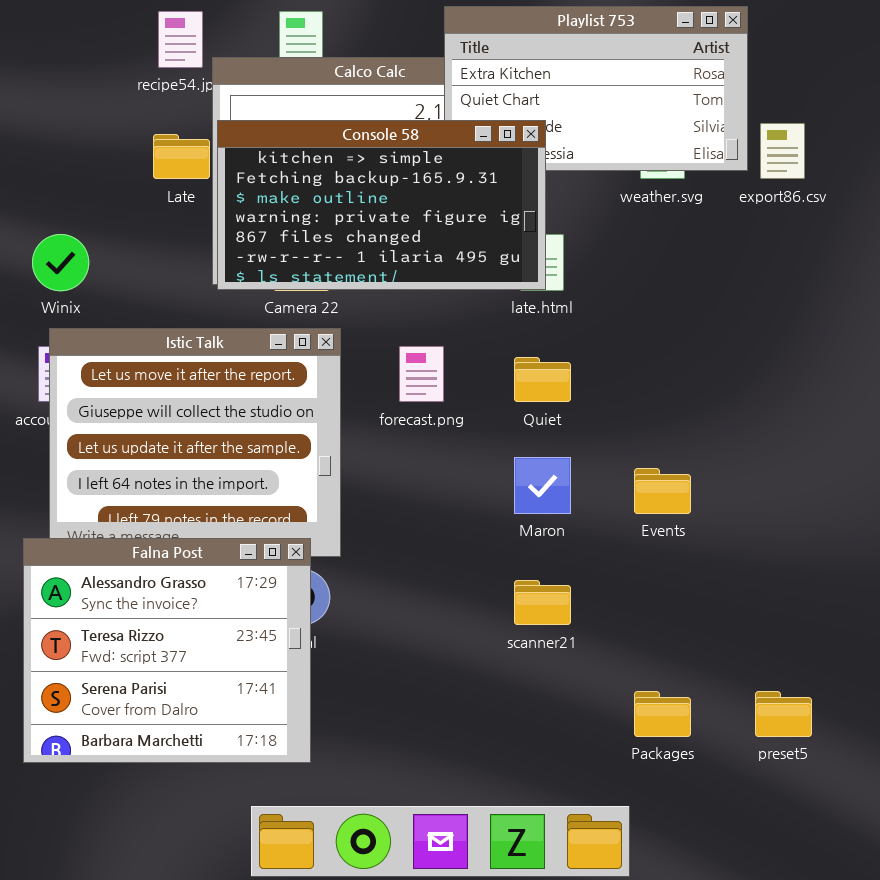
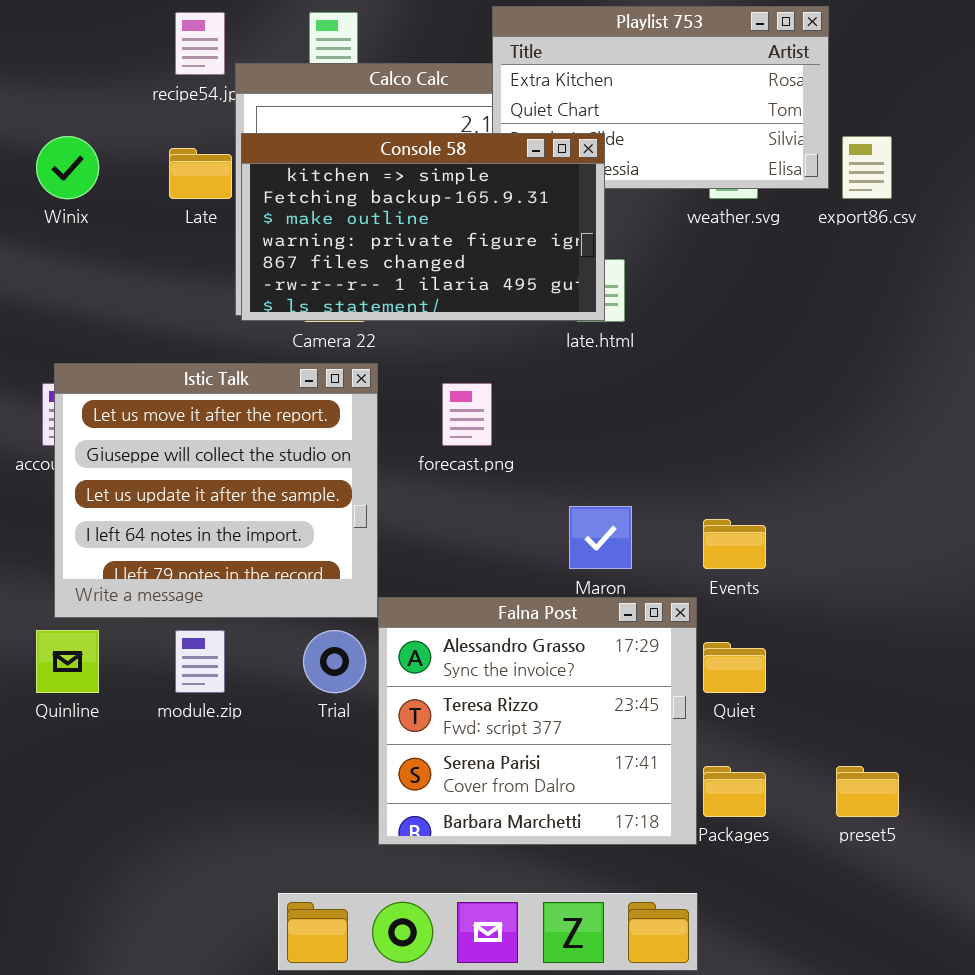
Winix: [32,234,89,291] -> [36,136,99,199], moved
Quiet: [514,357,571,402] -> [703,642,766,693], moved
Falna Post: [23,538,311,763] -> [378,597,697,845], moved

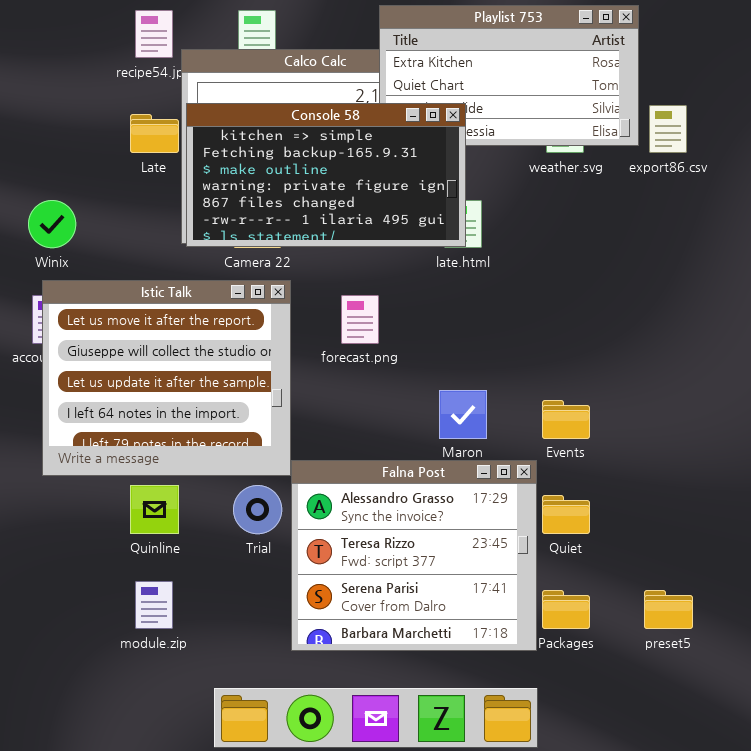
Winix: [36,136,99,199] -> [28,200,76,248], moved
Quinline: [36,630,99,693] -> [130,485,179,534], moved
module.zip: [175,630,225,693] -> [135,581,173,629], moved

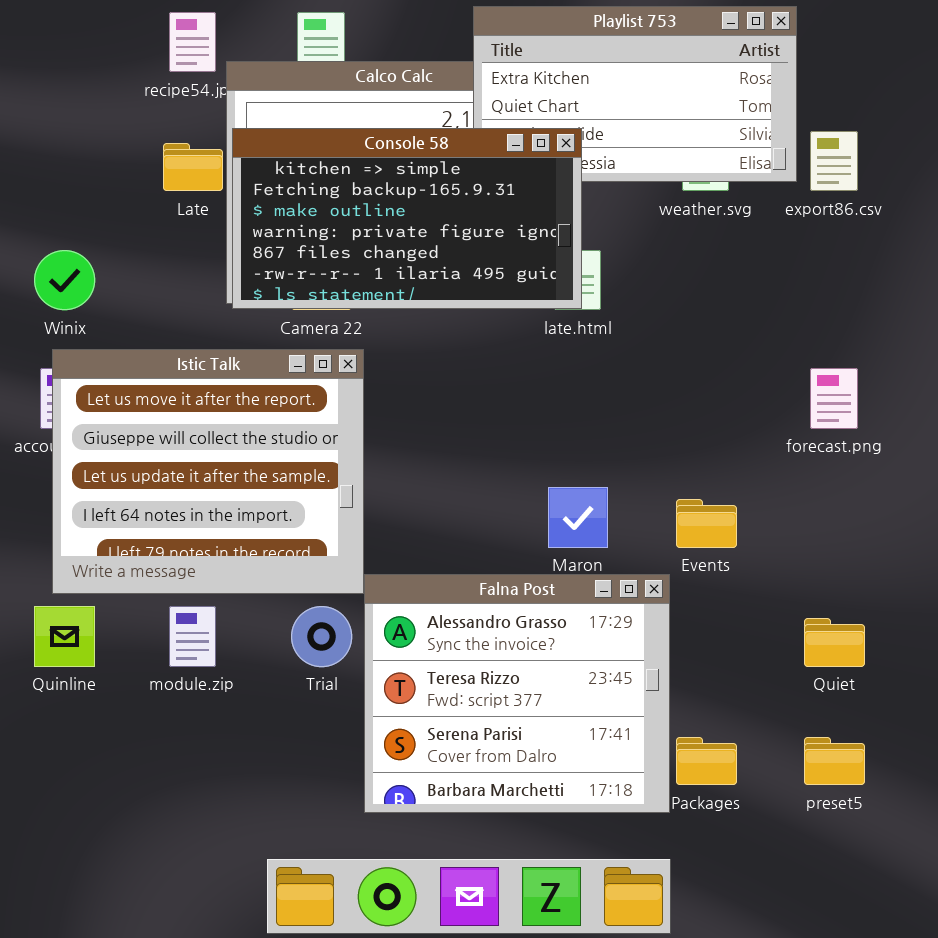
forecast.png: [341,295,379,344] -> [810,368,858,429], moved
Quinline: [130,485,179,534] -> [34,606,95,667], moved
Quiet: [542,495,590,534] -> [804,618,865,667], moved
module.zip: [135,581,173,629] -> [169,606,216,667], moved

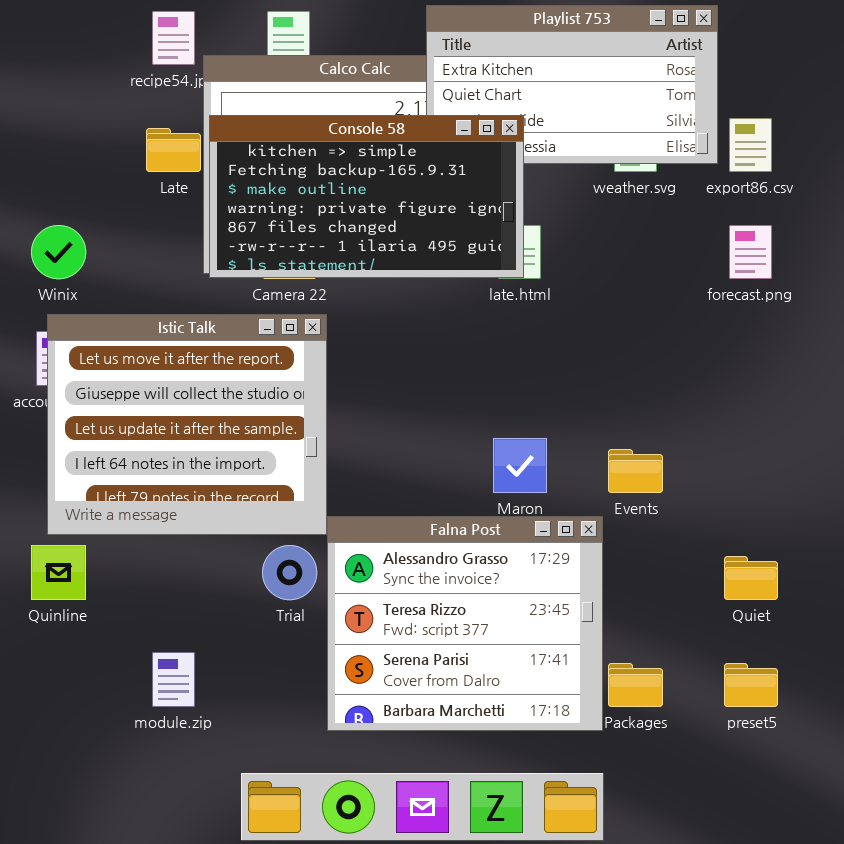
forecast.png: [810,368,858,429] -> [729,225,772,279], moved
module.zip: [169,606,216,667] -> [152,652,195,707], moved

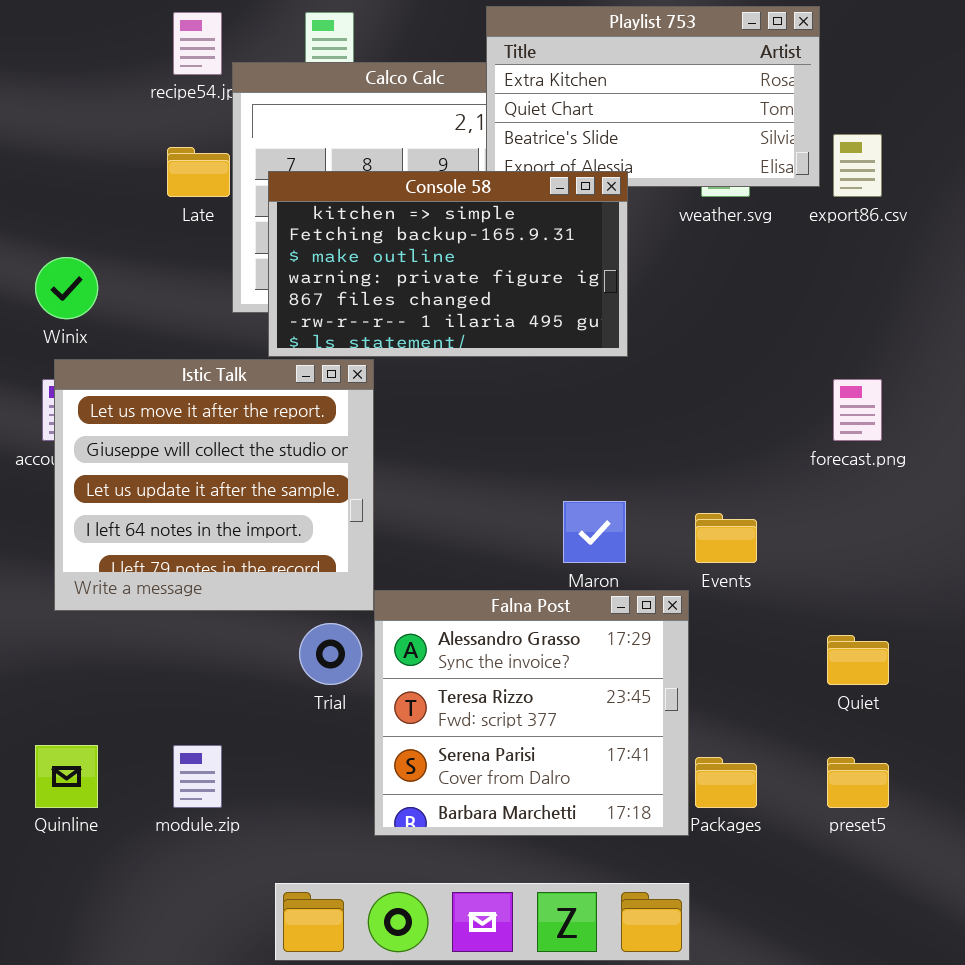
Console 58: [209,115,524,278] -> [268,171,628,357], moved
forecast.png: [729,225,772,279] -> [833,379,882,441], moved
Quinline: [31,545,86,600] -> [35,745,98,808], moved

